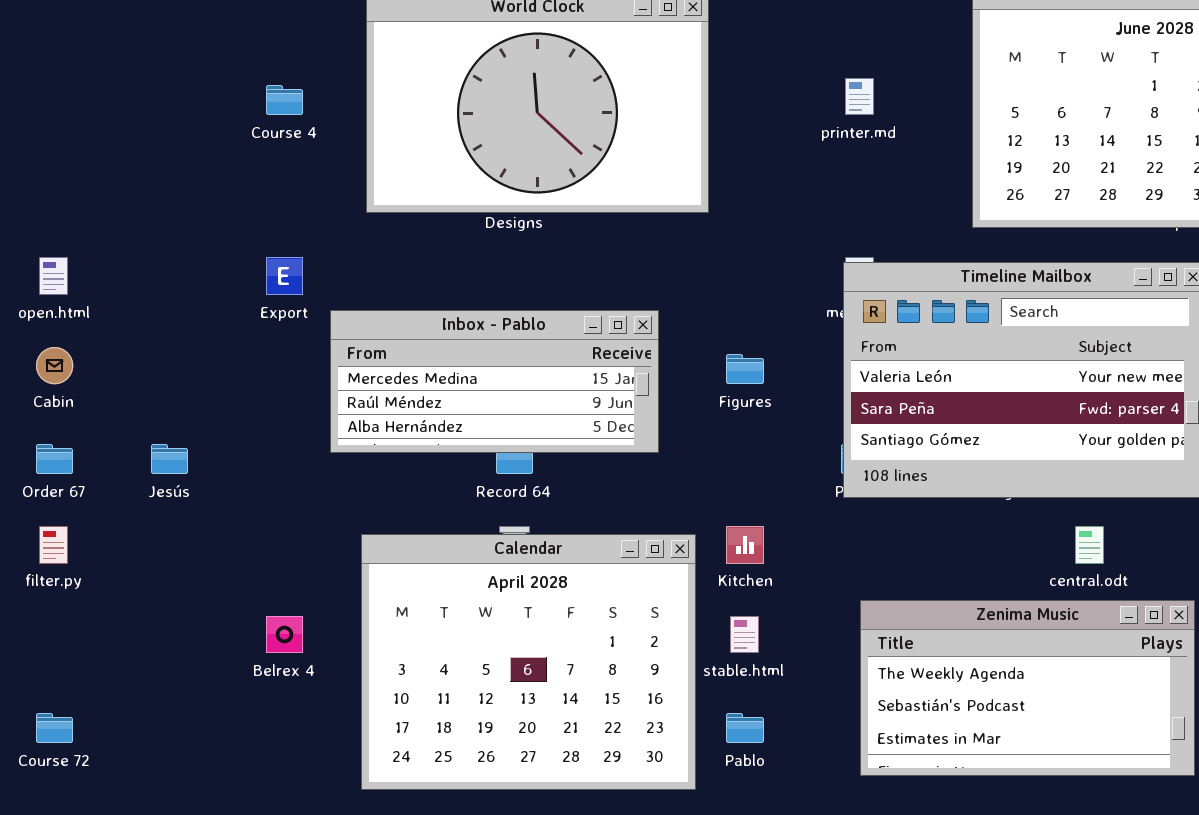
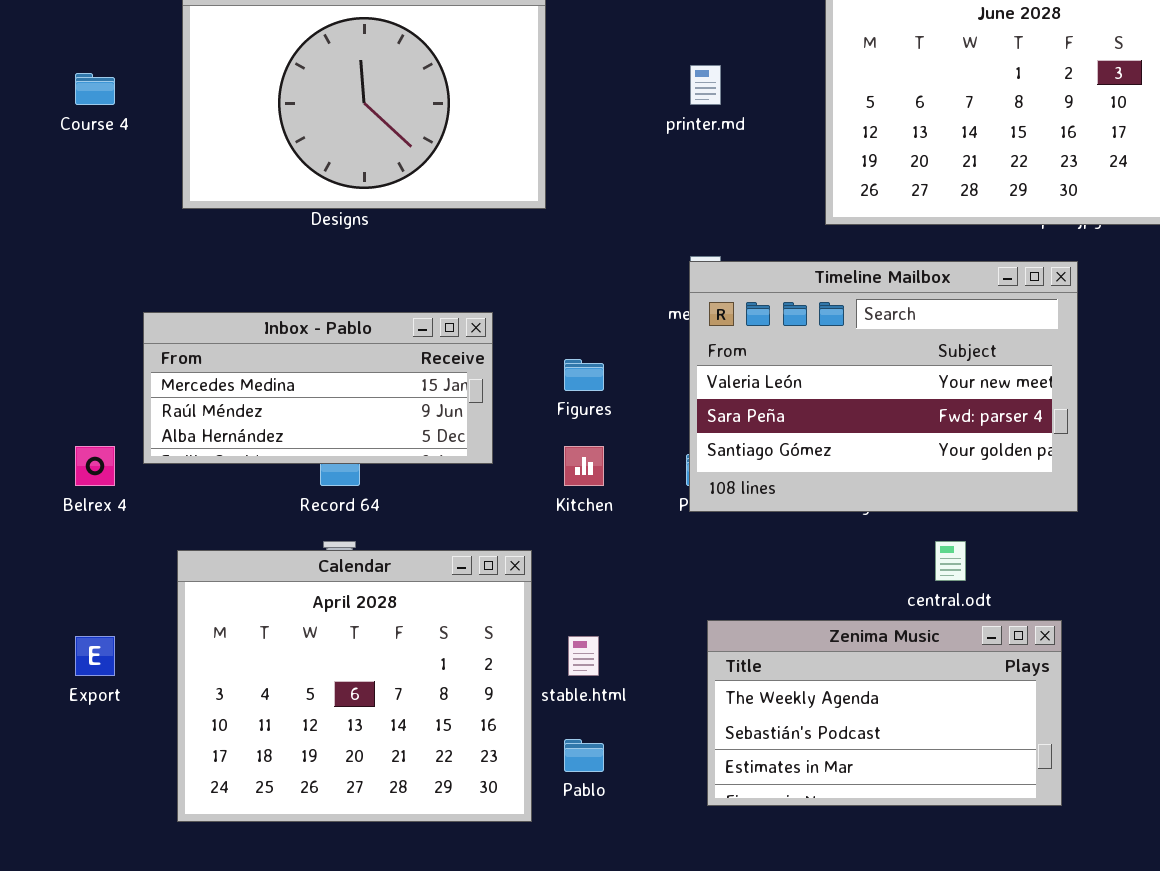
Export: [266,257,303,295] -> [75,636,115,676], moved
Kitchen: [726,526,764,564] -> [564,446,604,486], moved
Belrex 4: [266,616,303,653] -> [75,446,115,486], moved

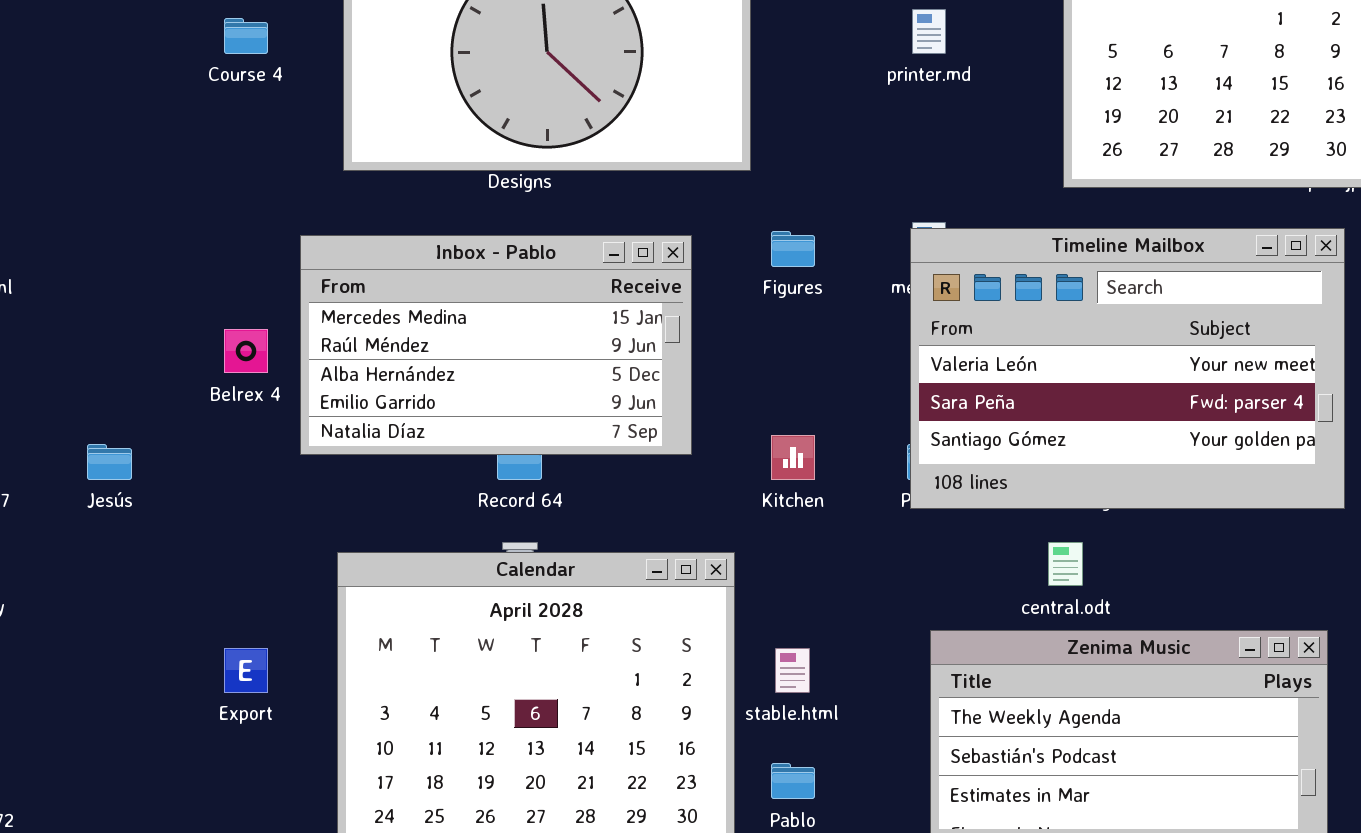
Inbox - Pablo: [143,312,493,464] -> [300,235,692,455], resized
Figures: [564,359,604,391] -> [771,231,815,267], moved
Belrex 4: [75,446,115,486] -> [224,329,268,373], moved
central.odt: [935,541,966,581] -> [1048,542,1083,586], moved

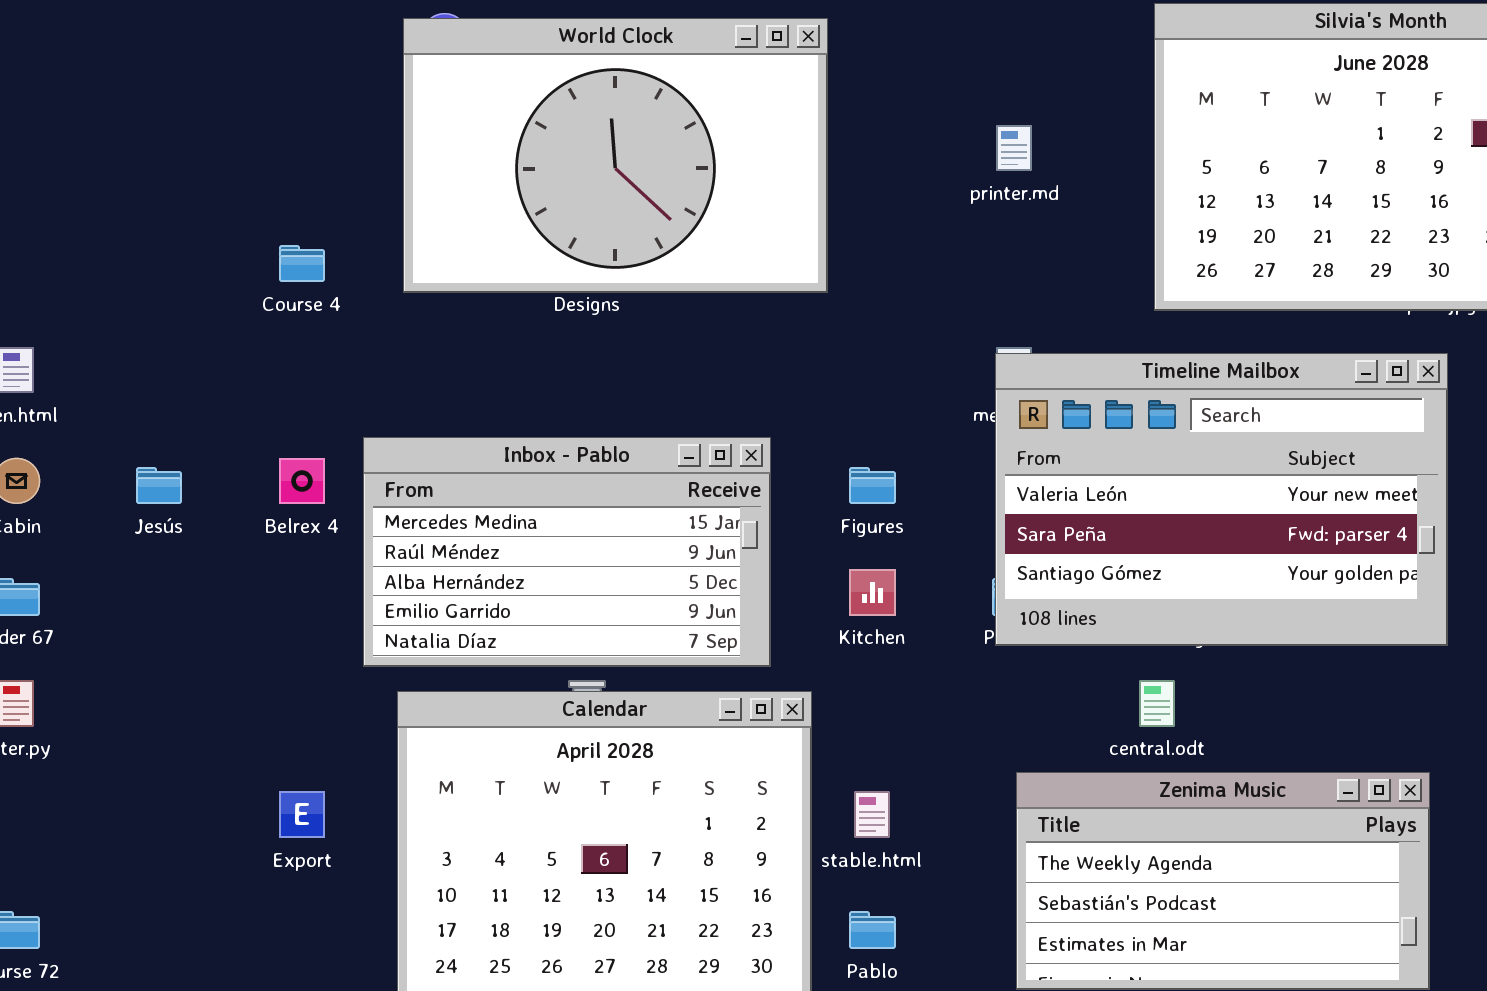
Course 4: [224,18,268,54] -> [279,245,325,282], moved
Figures: [771,231,815,267] -> [849,467,896,504], moved
Inbox - Pablo: [300,235,692,455] -> [363,437,771,667], moved
Jesús: [87,444,132,480] -> [136,467,182,504], moved

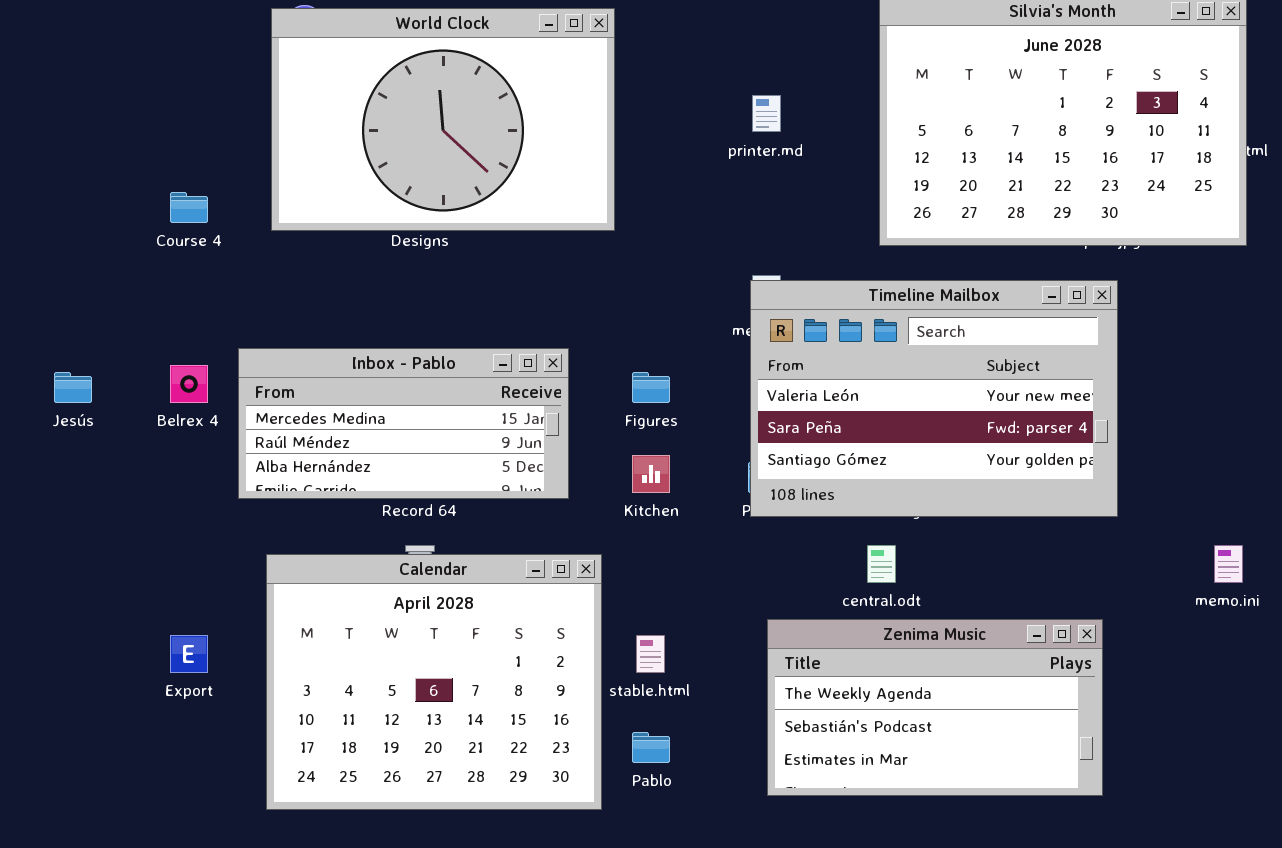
Inbox - Pablo: [363,437,771,667] -> [238,348,569,499], resized

